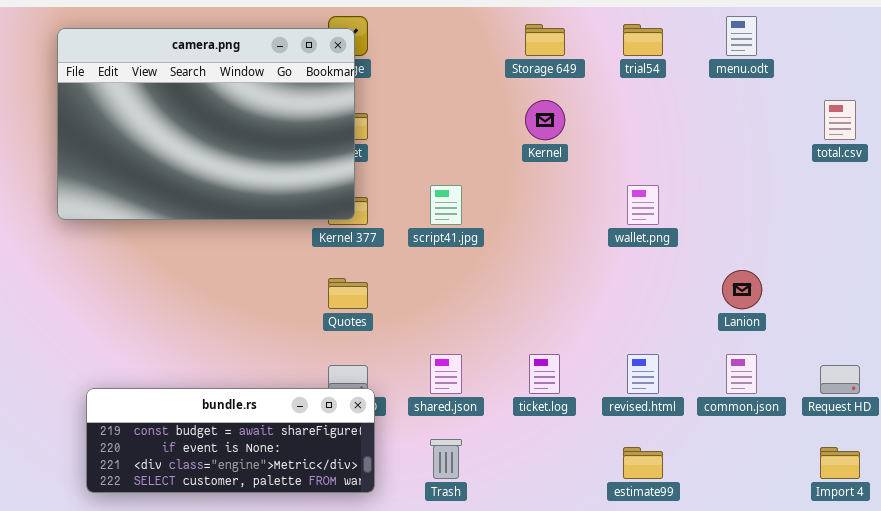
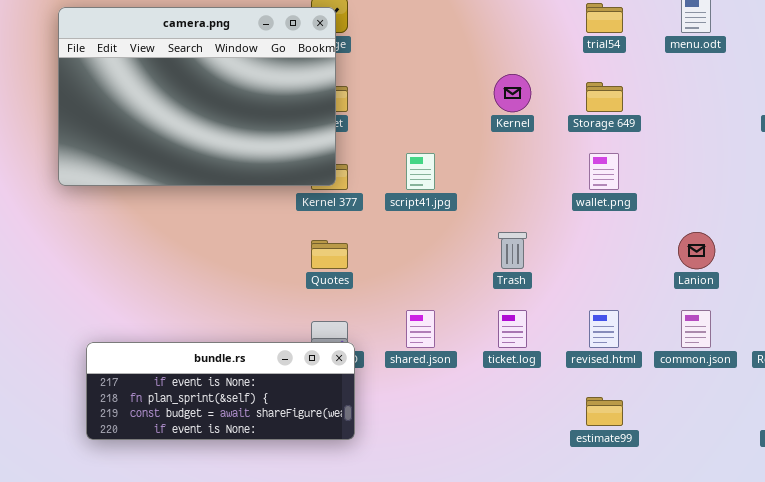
Storage 649: [525,24,565,56] -> [586,82,623,112], moved
bundle.rs: [86,388,375,493] -> [86,342,355,440], scrolled up 2 rows
Trash: [430,439,462,479] -> [498,232,527,269], moved

